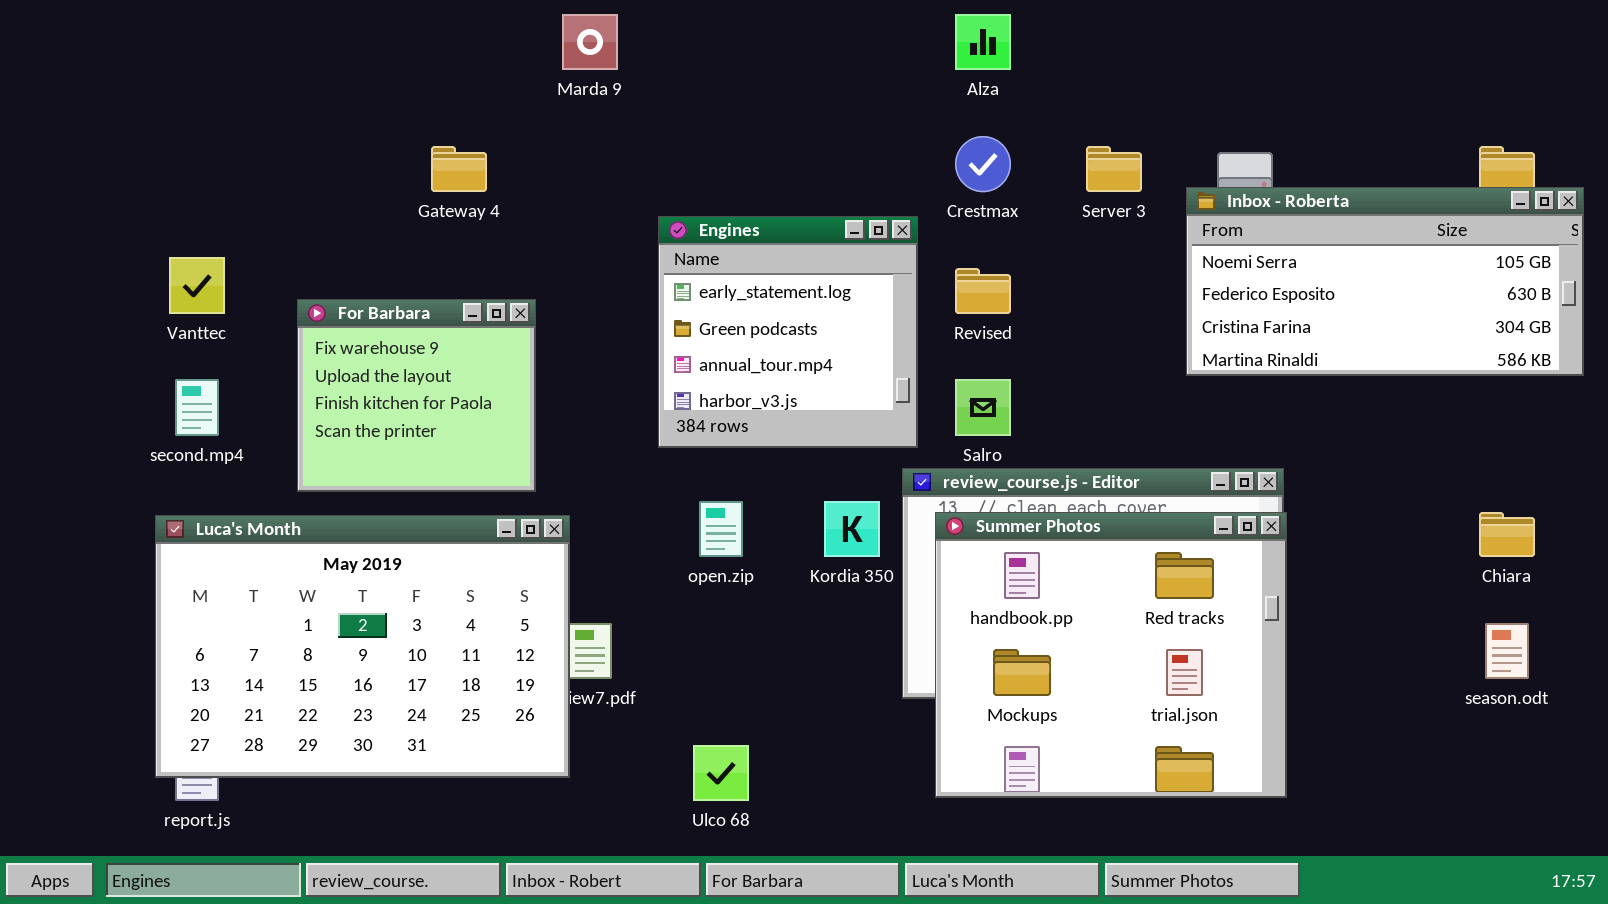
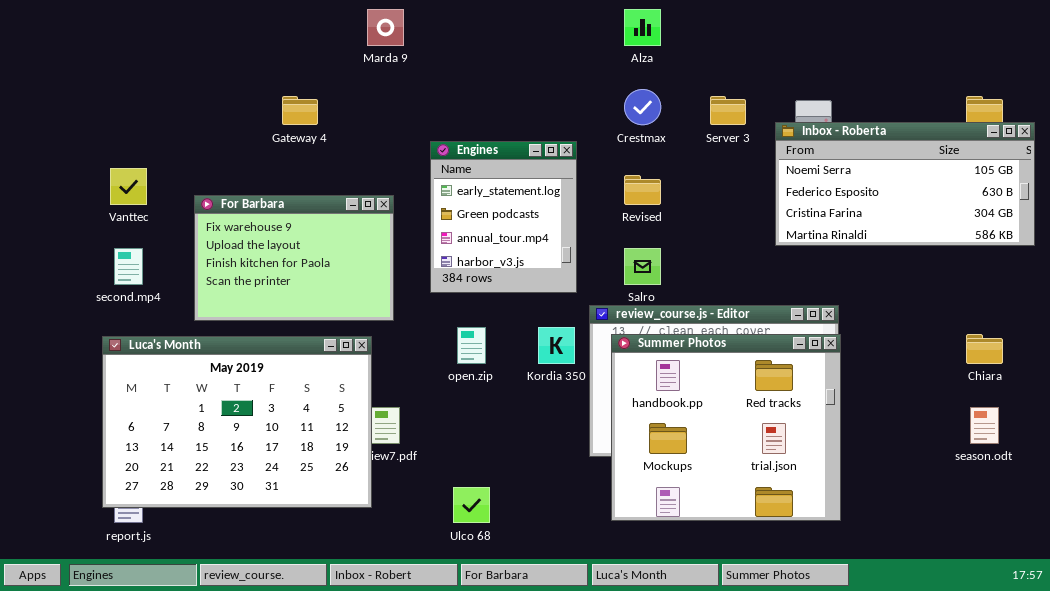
Engines: [658,216,918,448] -> [430,141,577,293], resized
For Barbara: [297,299,536,492] -> [194,195,394,321], resized

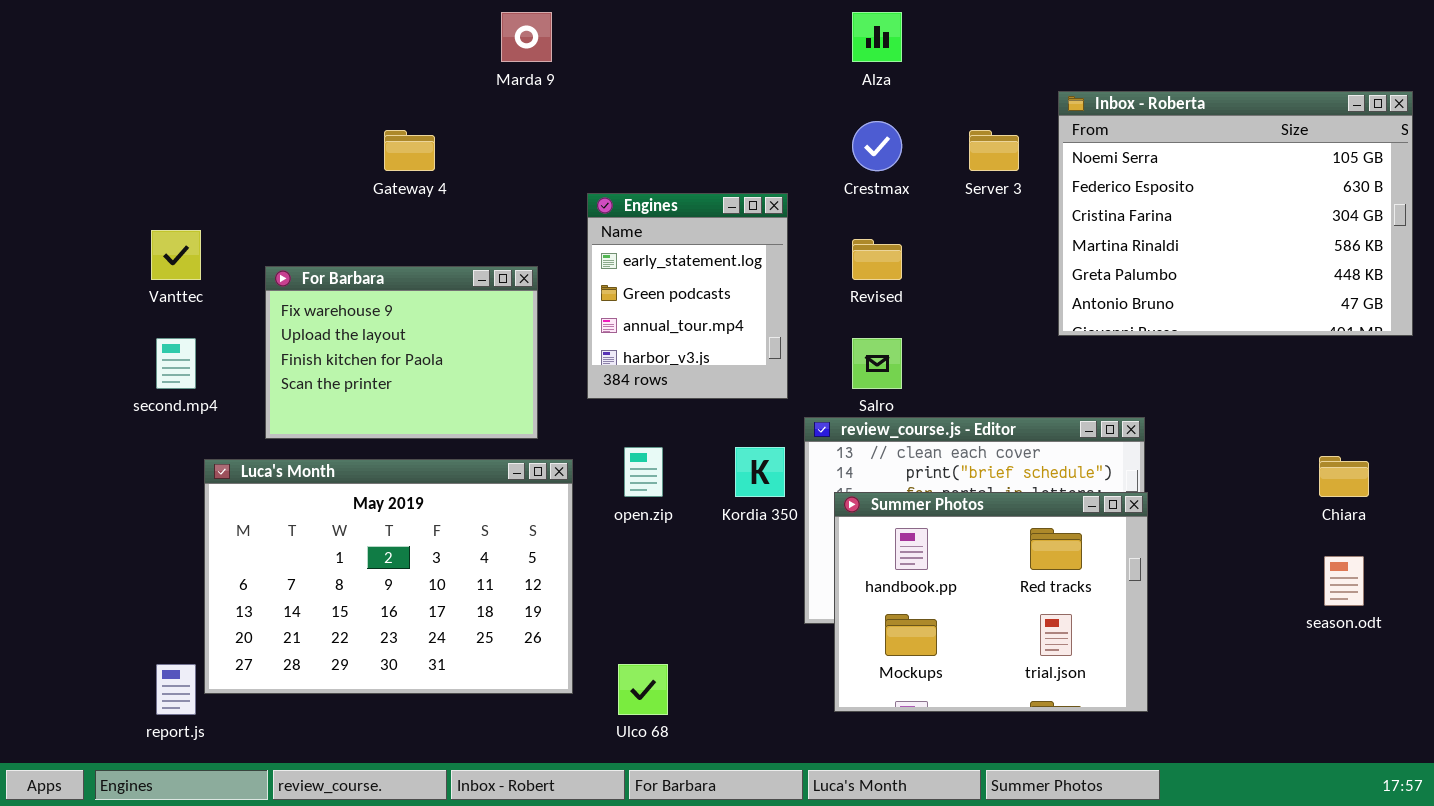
Inbox - Roberta: [775,122,1035,246] -> [1058,91,1413,336], resized
Summer Photos: [611,334,841,521] -> [834,492,1148,712], resized
Luca's Month: [102,336,372,508] -> [204,459,573,694], moved

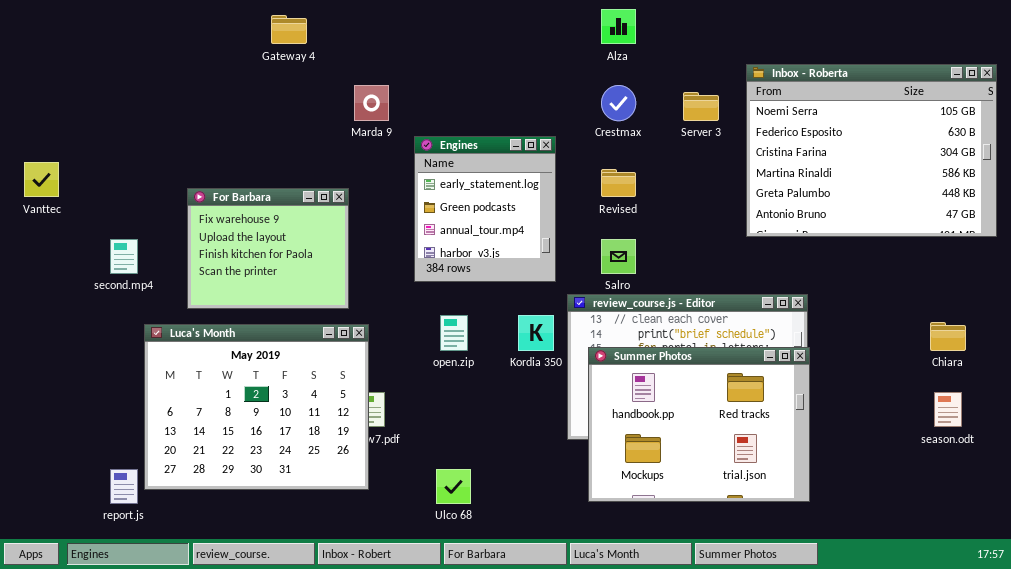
Marda 9: [501,12,552,62] -> [354,85,389,121], moved
Gateway 4: [384,130,435,171] -> [271,15,307,44], moved
Vanttec: [151,230,201,280] -> [24,162,59,197], moved
For Barbara: [265,266,538,439] -> [187,188,349,309], resized
Luca's Month: [204,459,573,694] -> [144,324,369,490], resized

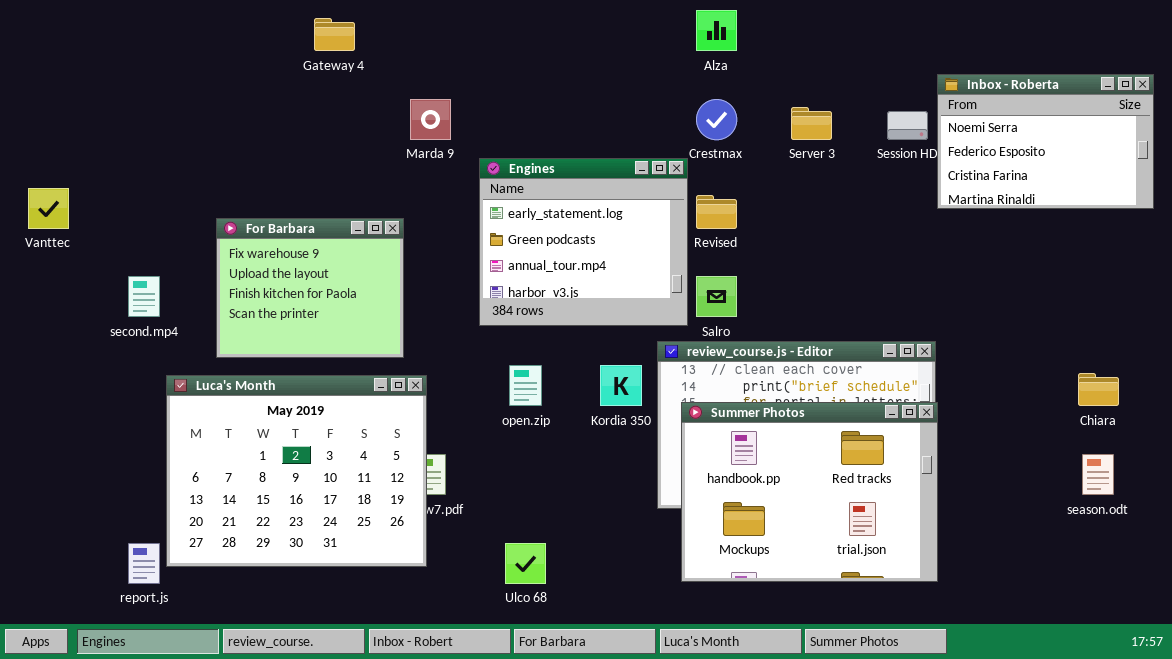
Inbox - Roberta: [746,64,997,237] -> [937,74,1154,209], resized
Engines: [414,136,556,282] -> [479,158,688,326], resized

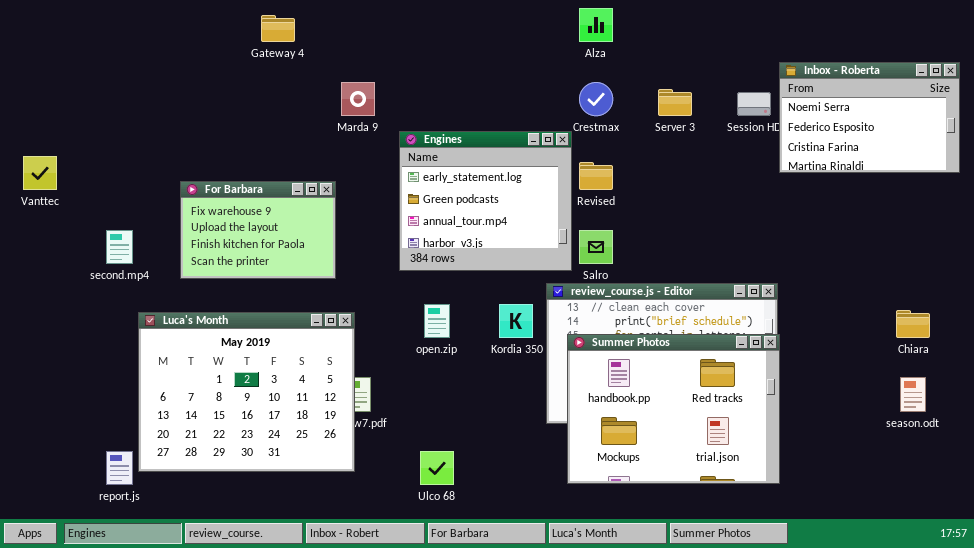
For Barbara: [216,218,404,358] -> [180,181,336,279], resized

